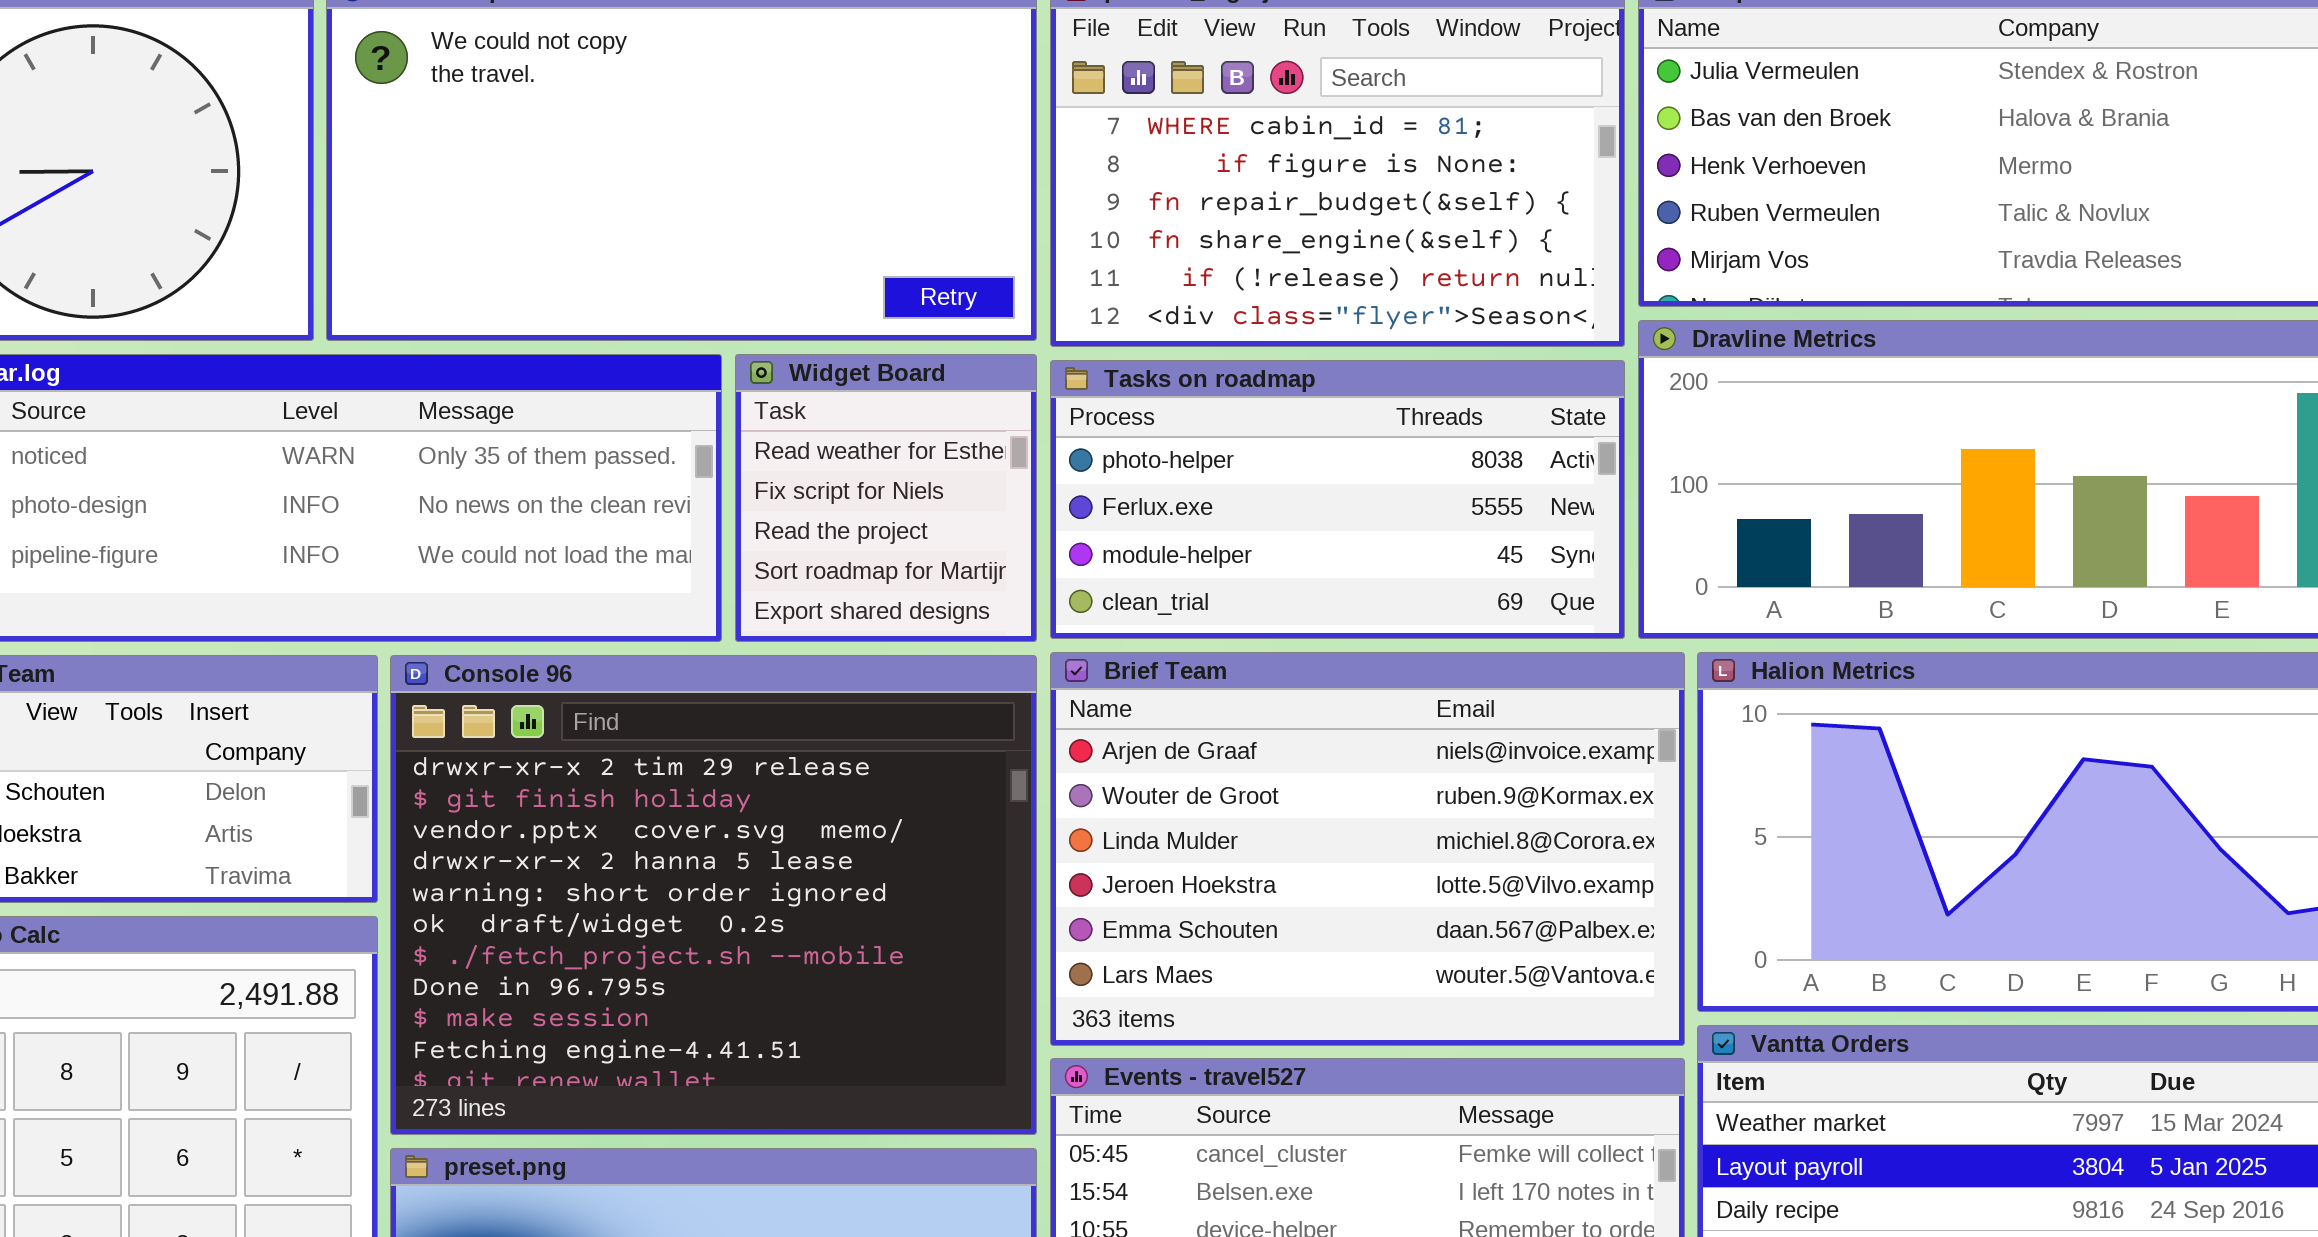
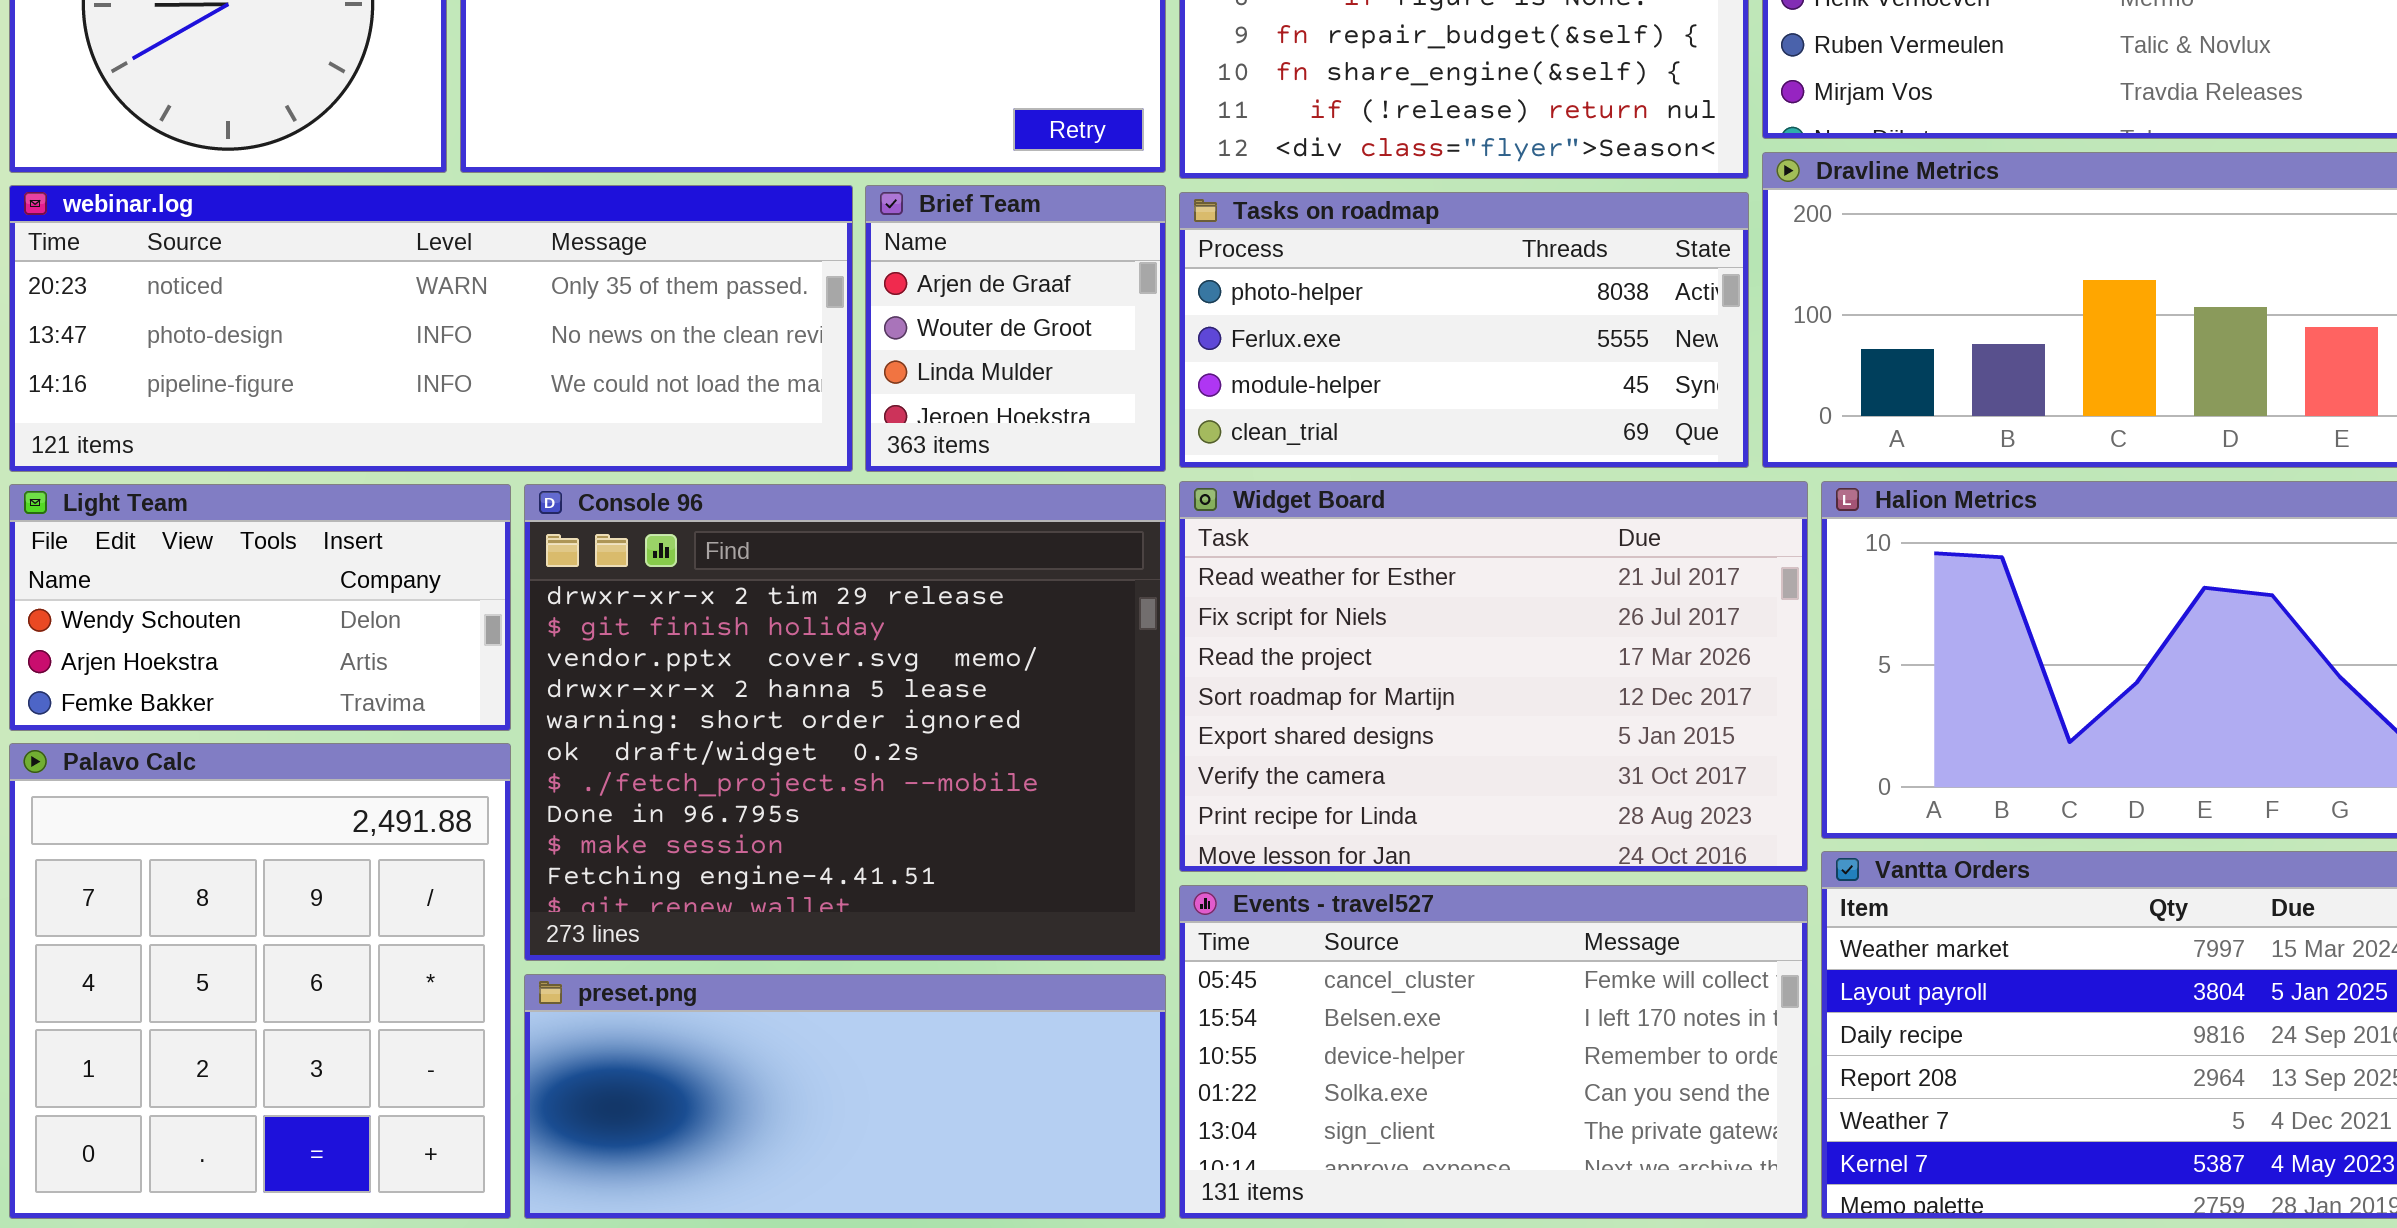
Widget Board: [735,354,1037,642] -> [1179,481,1808,872], moved, resized
Brief Team: [1050,652,1685,1046] -> [865,185,1166,472], moved, resized

